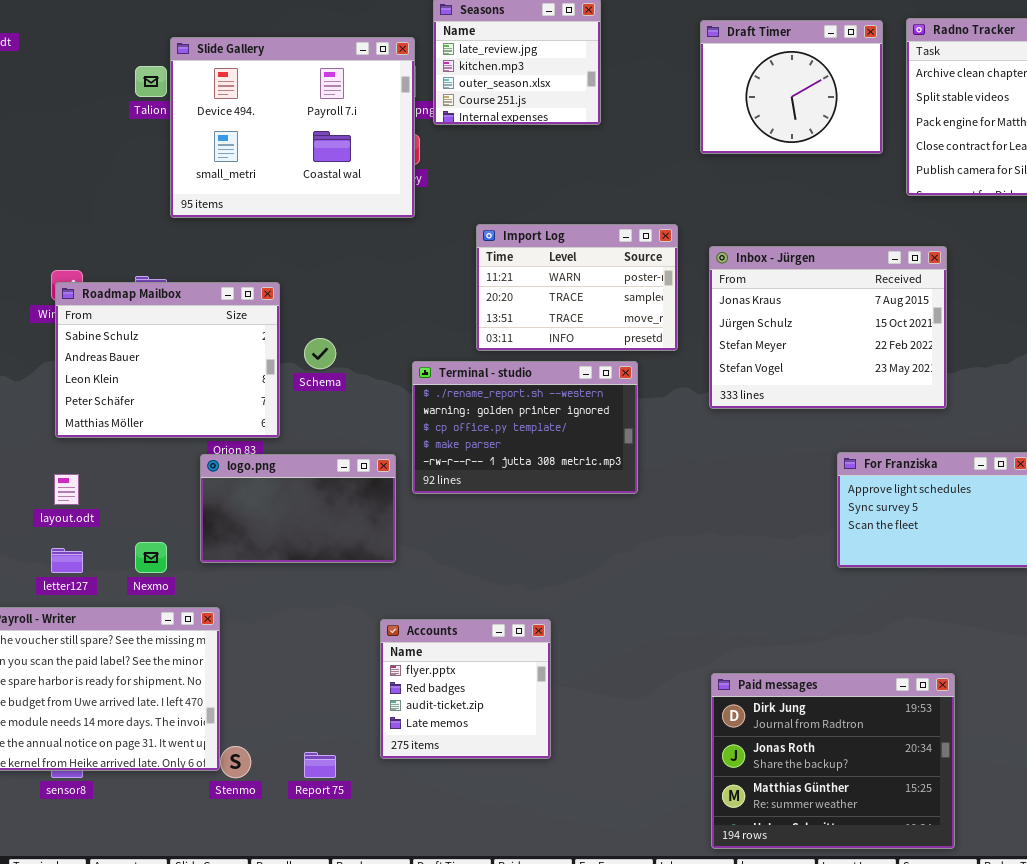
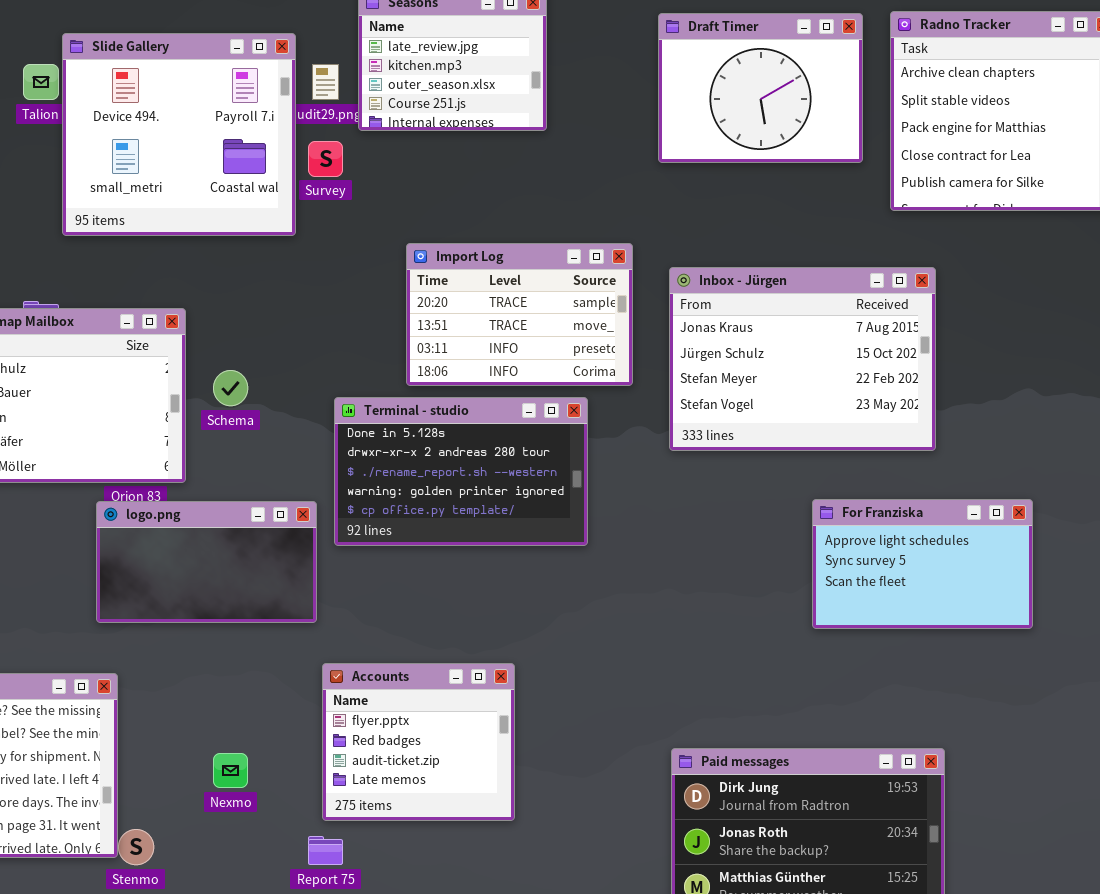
Slide Gallery: [170,37,415,218] -> [62,33,296,236], resized
Import Log: [476,224,678,351] -> [406,243,633,386], scrolled down 1 row
Terminal - studio: [412,361,638,494] -> [334,397,588,546], scrolled up 2 rows
Nexmo: [135,542,167,573] -> [213,753,248,788], moved
Accounts: [380,619,551,759] -> [322,663,515,821], moved
Report 75: [304,752,336,778] -> [308,836,343,865], moved

